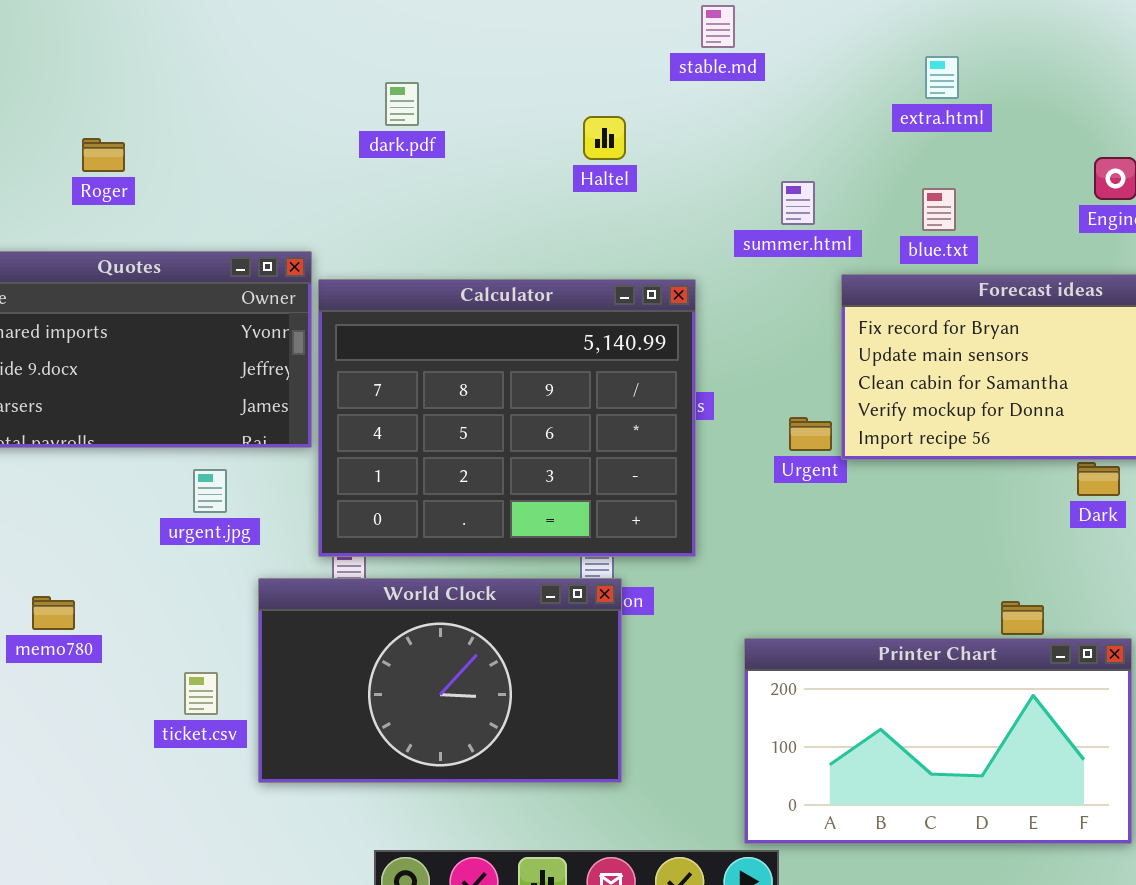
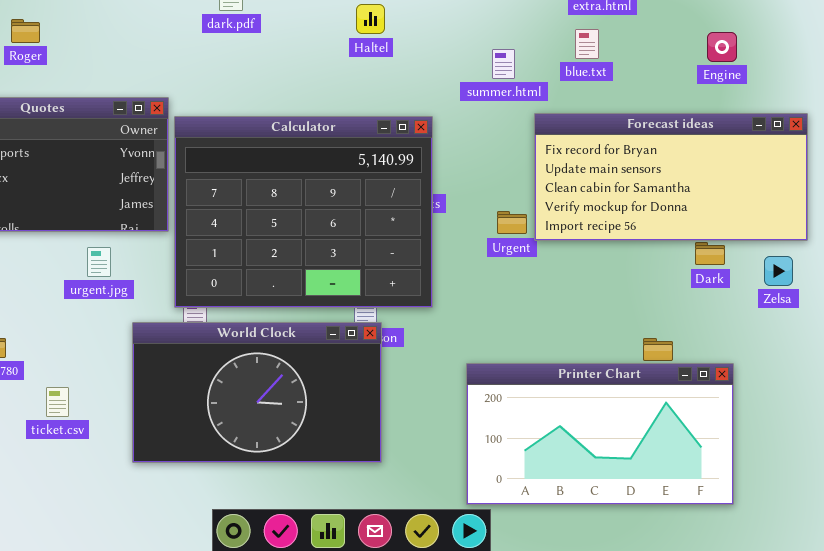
blue.txt: [922,188,956,231] -> [575,29,599,59], moved
ticket.csv: [184,672,218,715] -> [46,387,69,417], moved

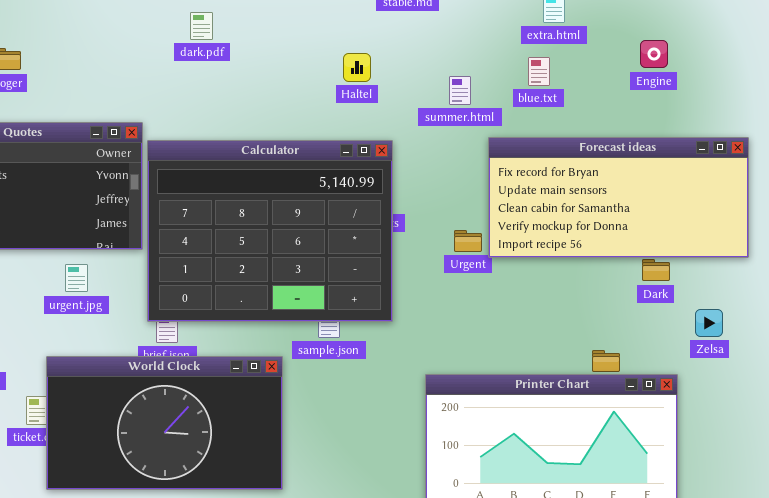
Haltel: [356,4,385,34] -> [343,53,371,82], moved
Engine: [707,32,737,62] -> [640,40,668,68], moved
Zelsa: [764,256,793,286] -> [695,309,723,337], moved
World Clock: [132,322,382,463] -> [46,356,283,490], moved

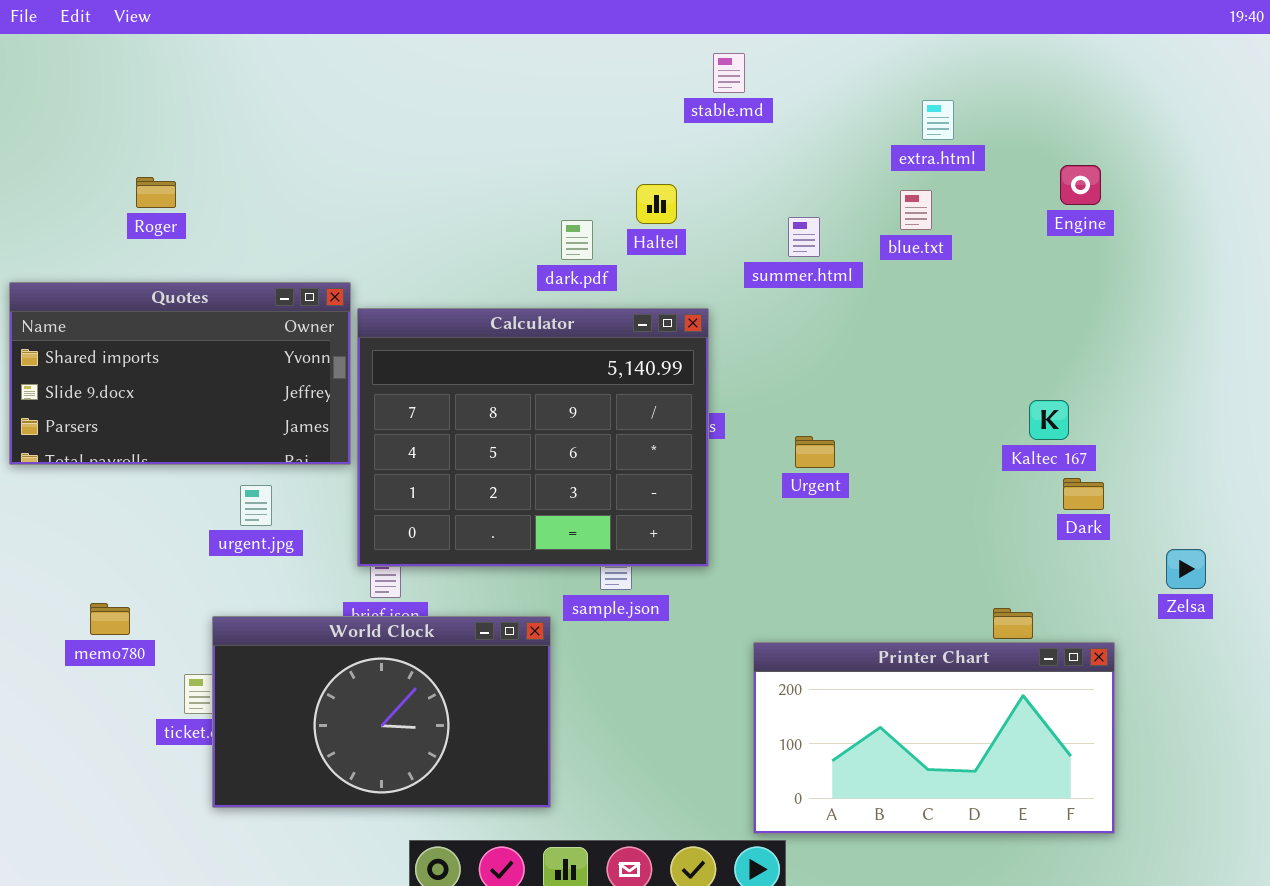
dark.pdf: [190,12,213,40] -> [561,220,593,260], moved
Forecast ideas: [488,137,749,258] -> none, closed
Zelsa: [695,309,723,337] -> [1166,549,1206,589], moved

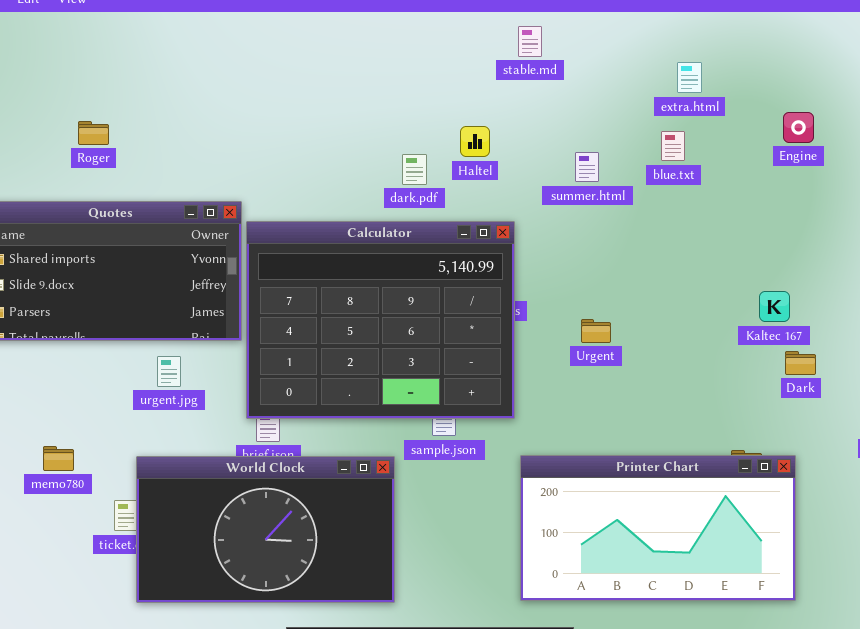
Printer Chart: [753,642,1115,834] -> [520,455,796,601], moved

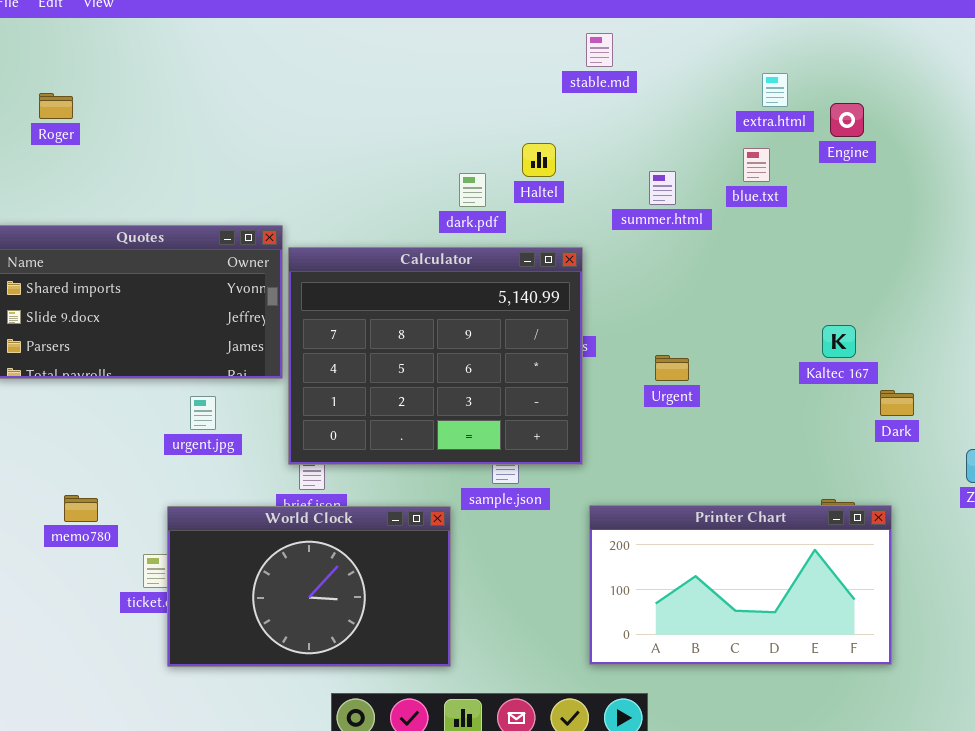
Engine: [783,112,814,143] -> [830,103,864,137], moved
Roger: [78,121,109,145] -> [39,93,73,119], moved
Kaltec 167: [759,291,790,322] -> [822,325,856,358], moved

